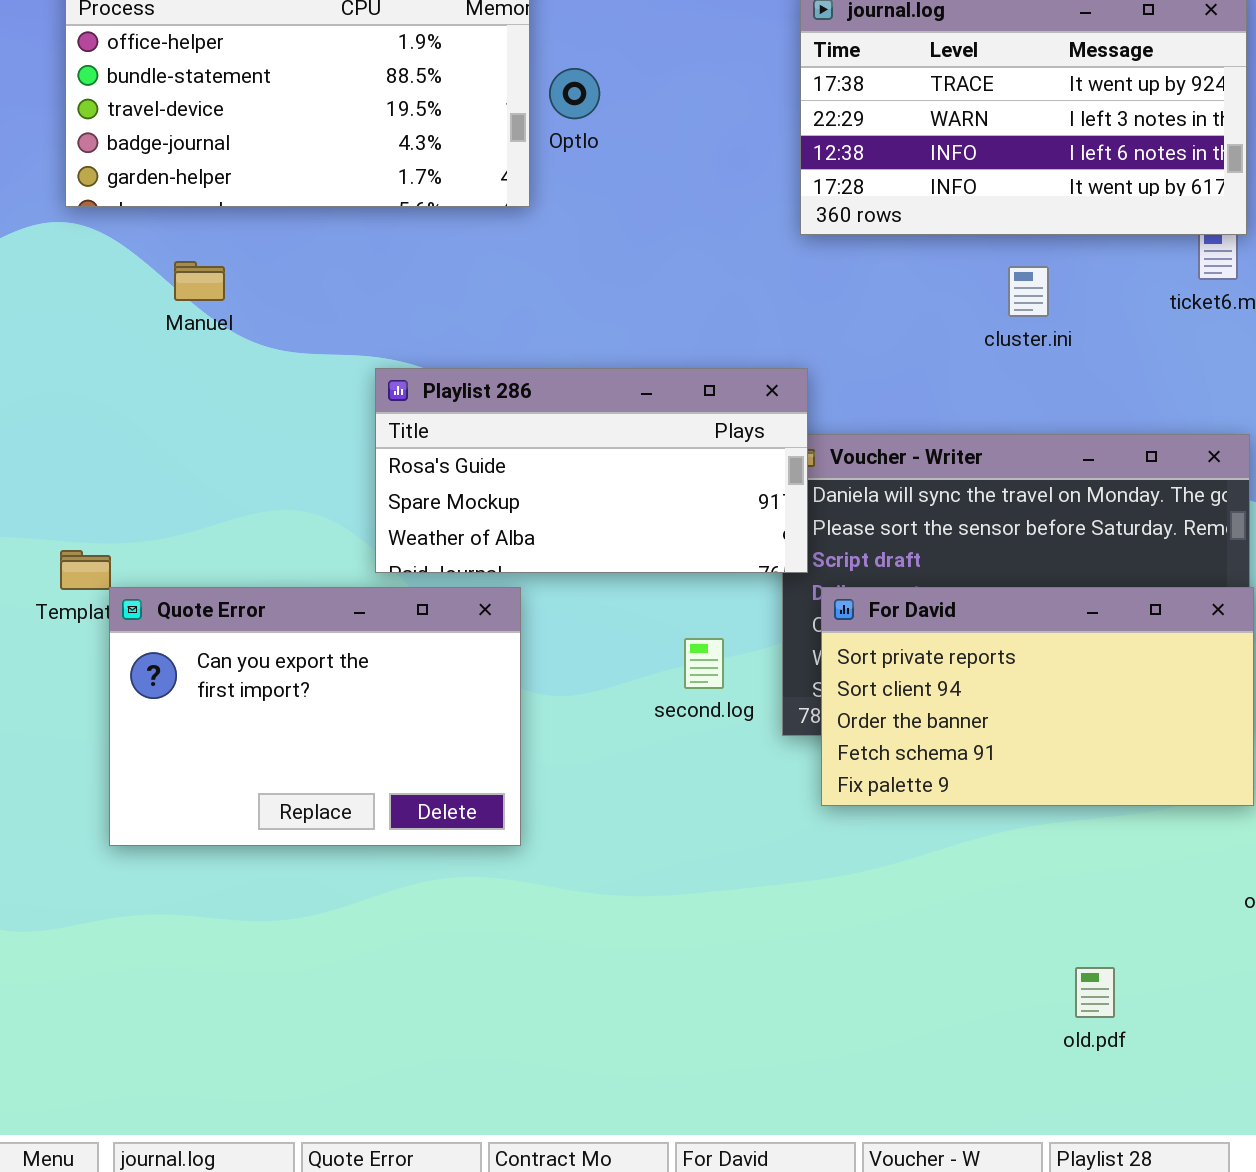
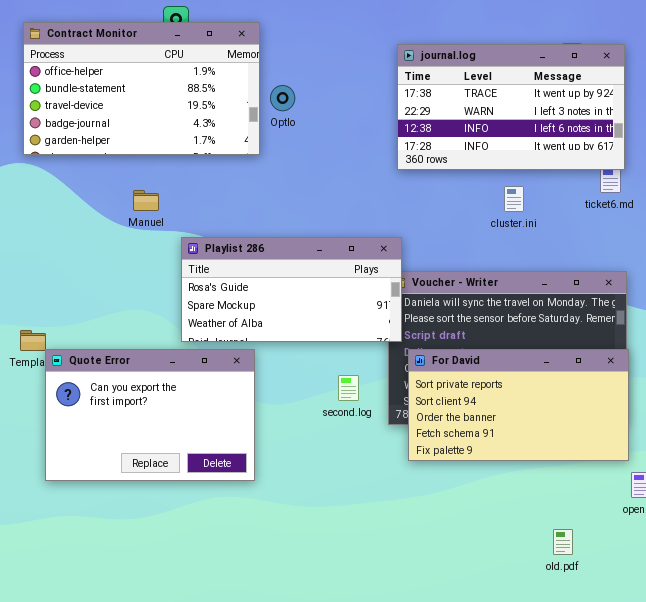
Manuel: [174,261,225,301] -> [133,190,159,211], moved
old.pdf: [1075,967,1115,1018] -> [553,529,573,555], moved

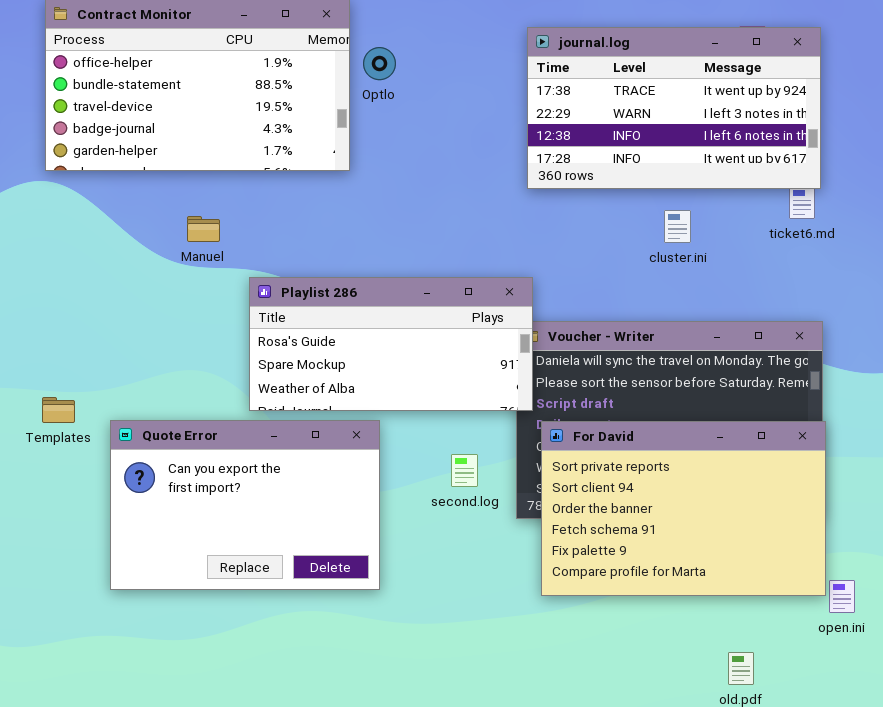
Optlo: [270,85,295,111] -> [363,47,396,80], moved
Quote Error: [45,349,255,481] -> [110,420,380,590], moved
For David: [408,349,629,461] -> [541,421,826,596], resized

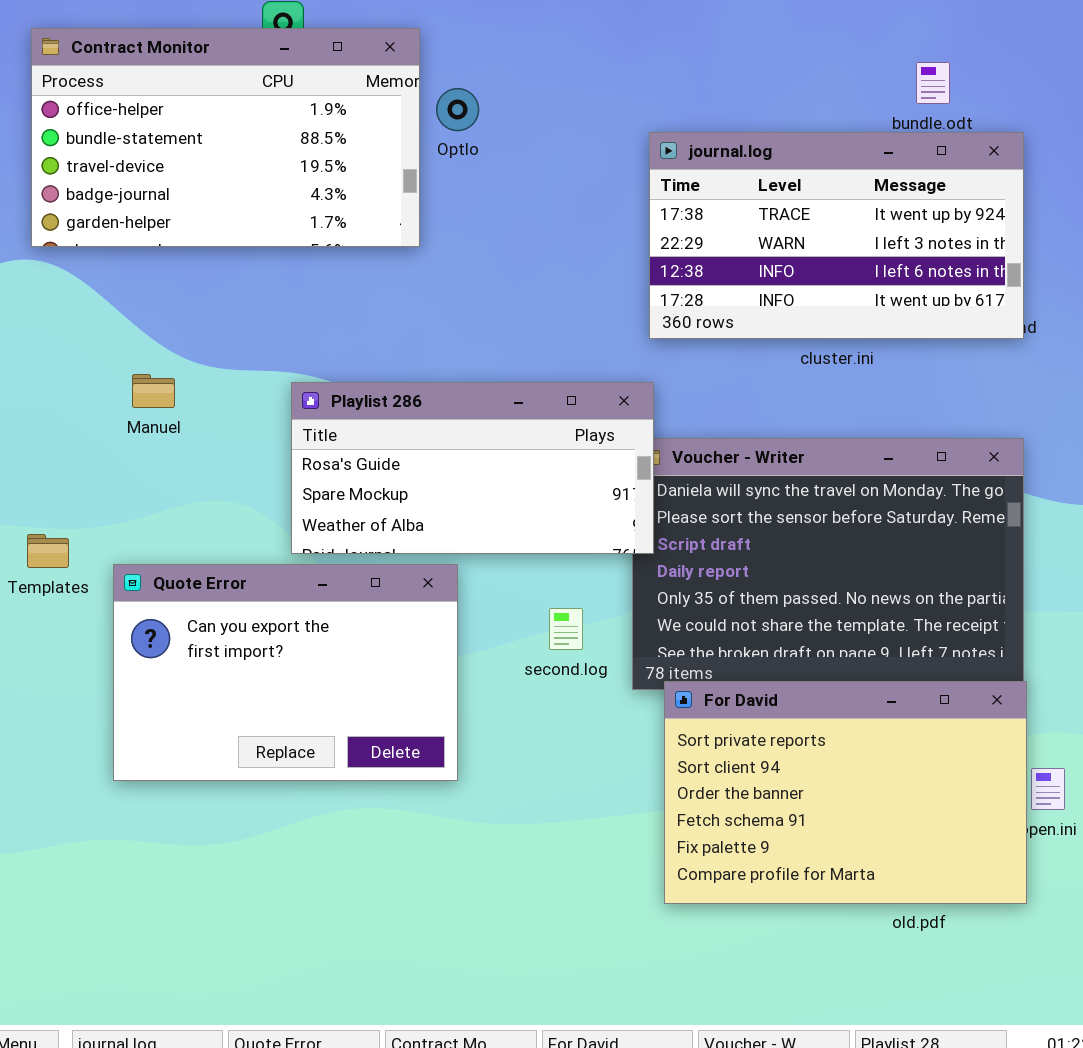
journal.log: [527,27,821,189] -> [649,132,1024,339], moved
Manuel: [187,216,220,242] -> [132,374,175,408], moved
For David: [541,421,826,596] -> [664,681,1027,904], moved

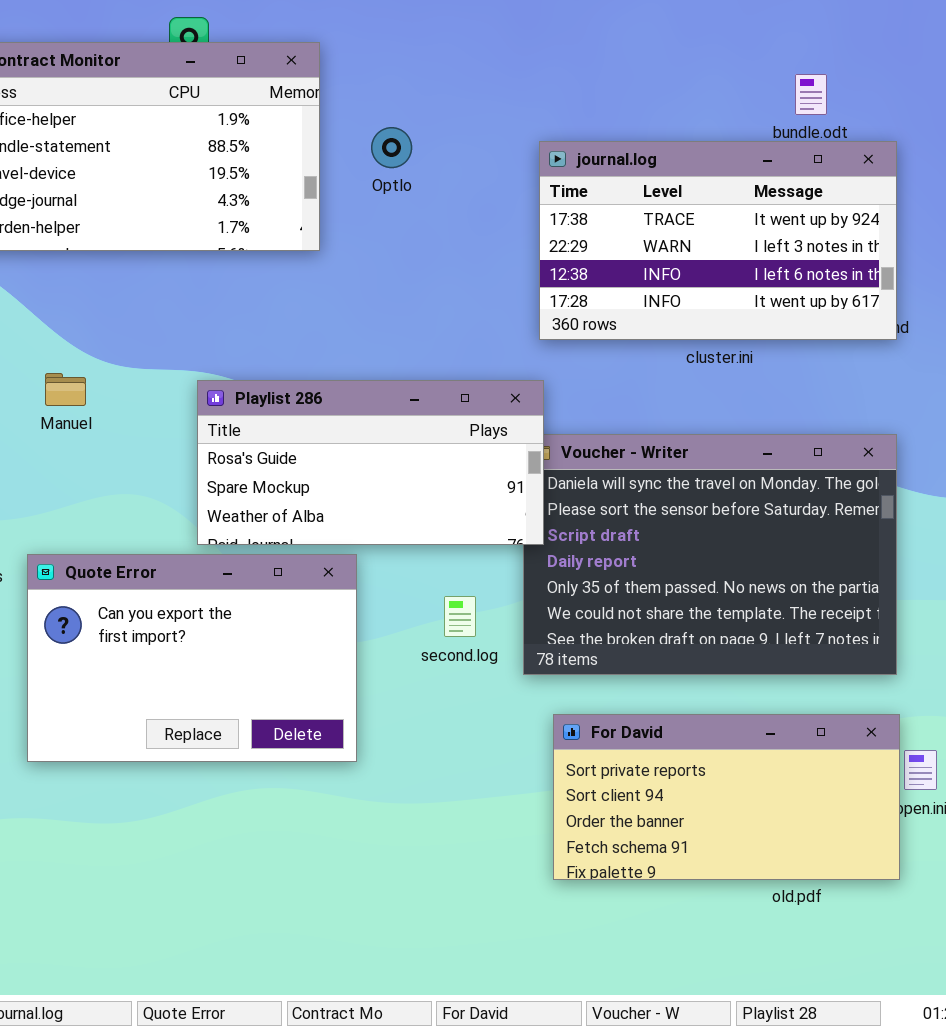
Optlo: [436,88,479,131] -> [371,127,412,168], moved
For David: [664,681,1027,904] -> [553,714,900,880], resized

